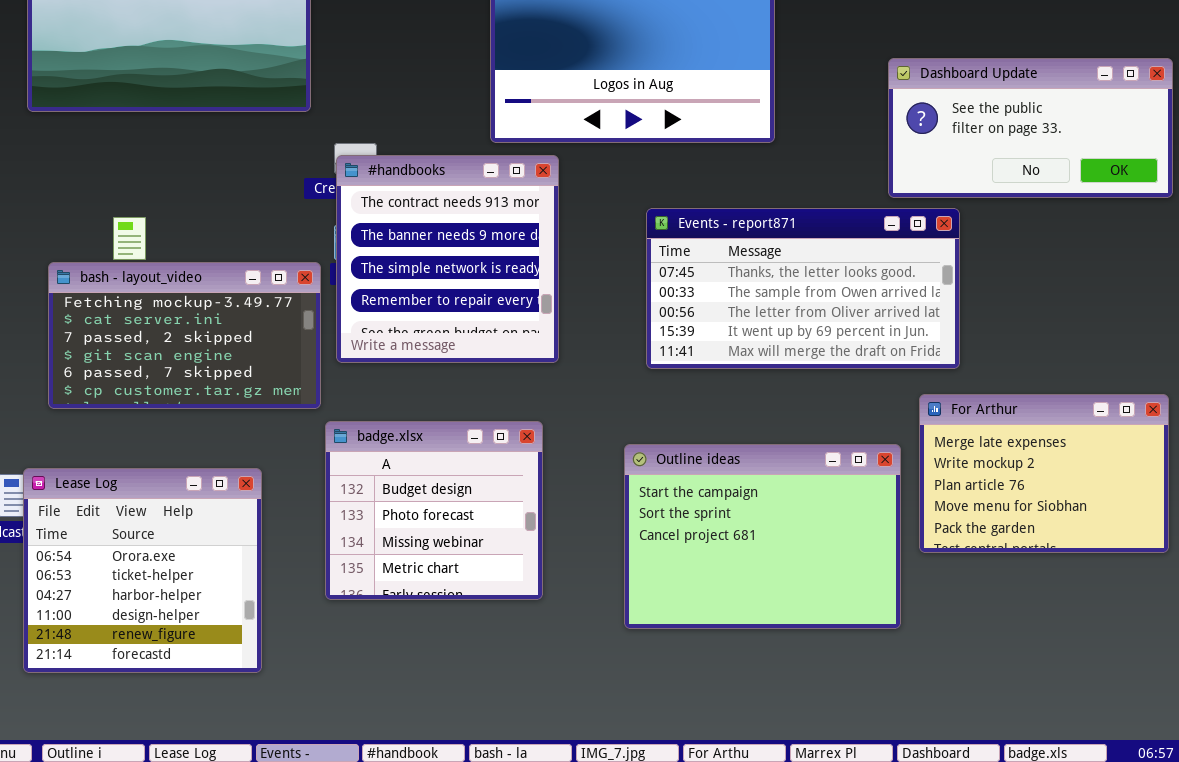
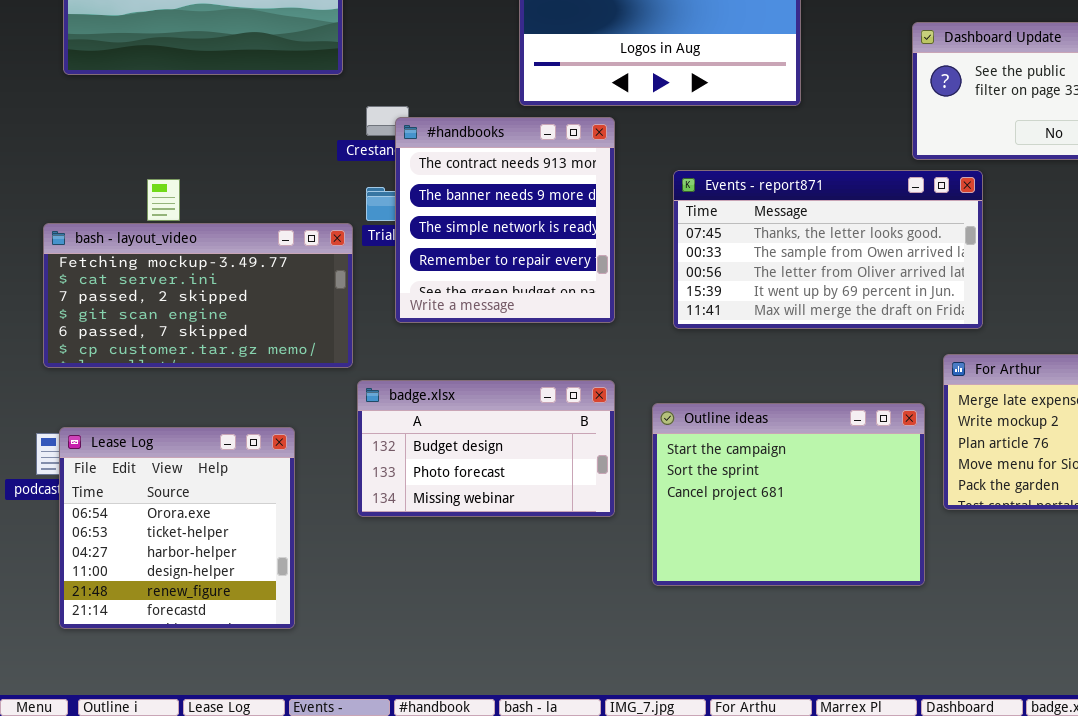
#handbooks: [336,155,559,363] -> [395,117,615,323], moved
bash - layout_video: [48,262,321,409] -> [43,223,353,368], resized
badge.xlsx: [325,421,543,600] -> [357,380,615,517], resized

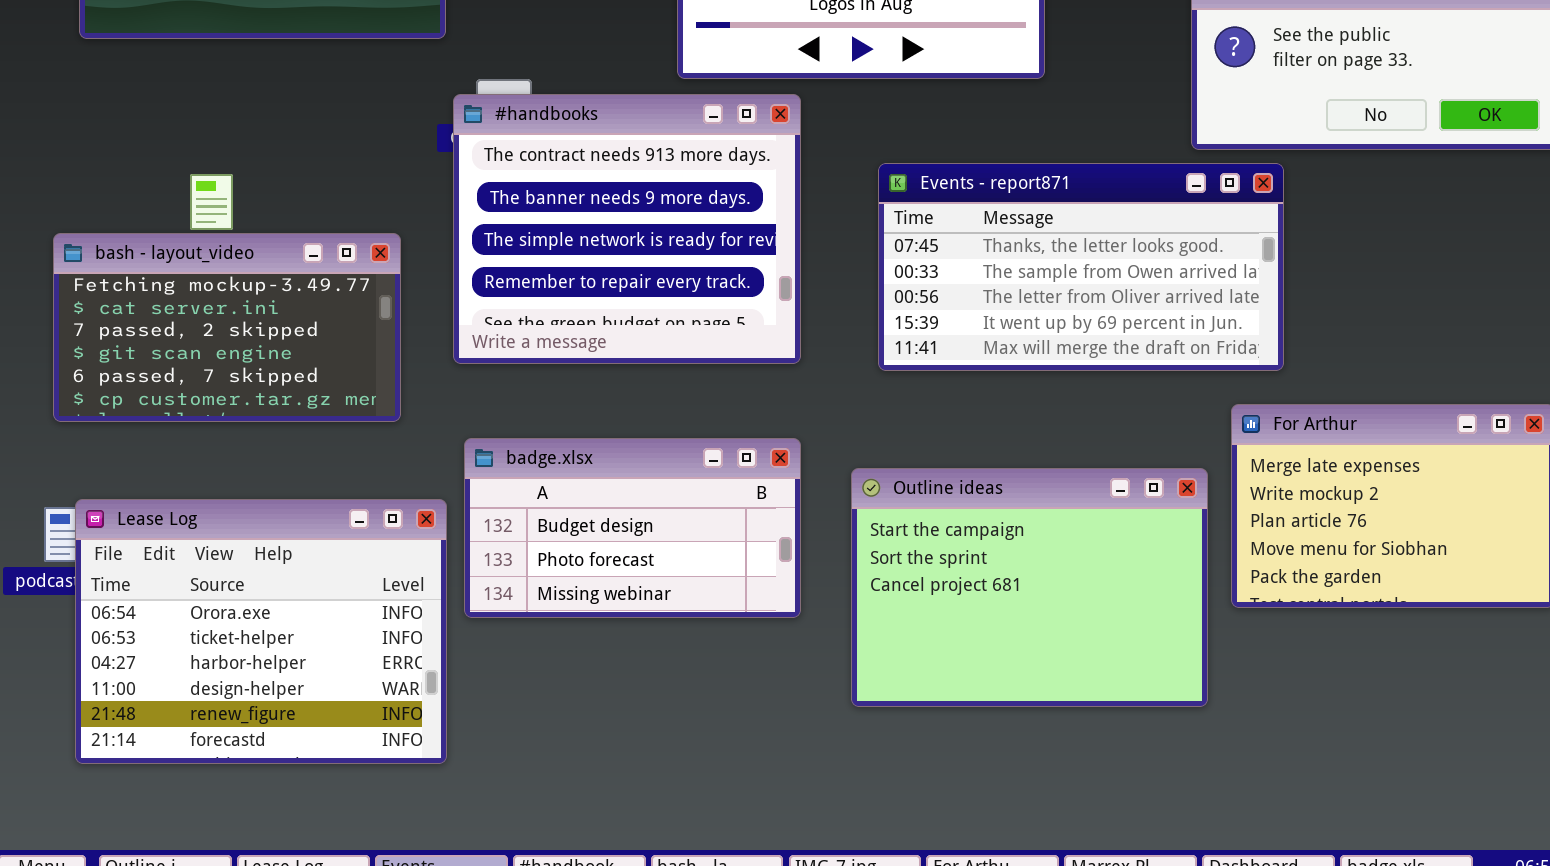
#handbooks: [395,117,615,323] -> [453,94,801,364], resized
bash - layout_video: [43,223,353,368] -> [53,233,401,422], resized
Lease Log: [59,427,295,629] -> [75,499,447,764], resized

